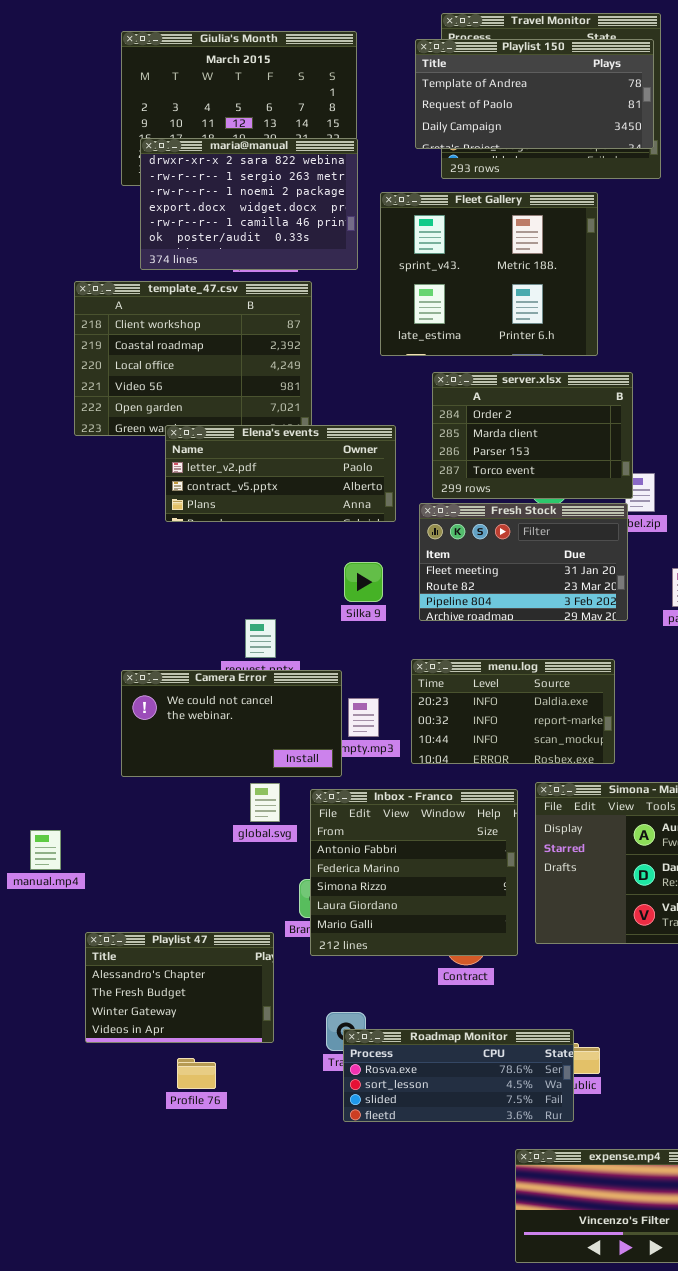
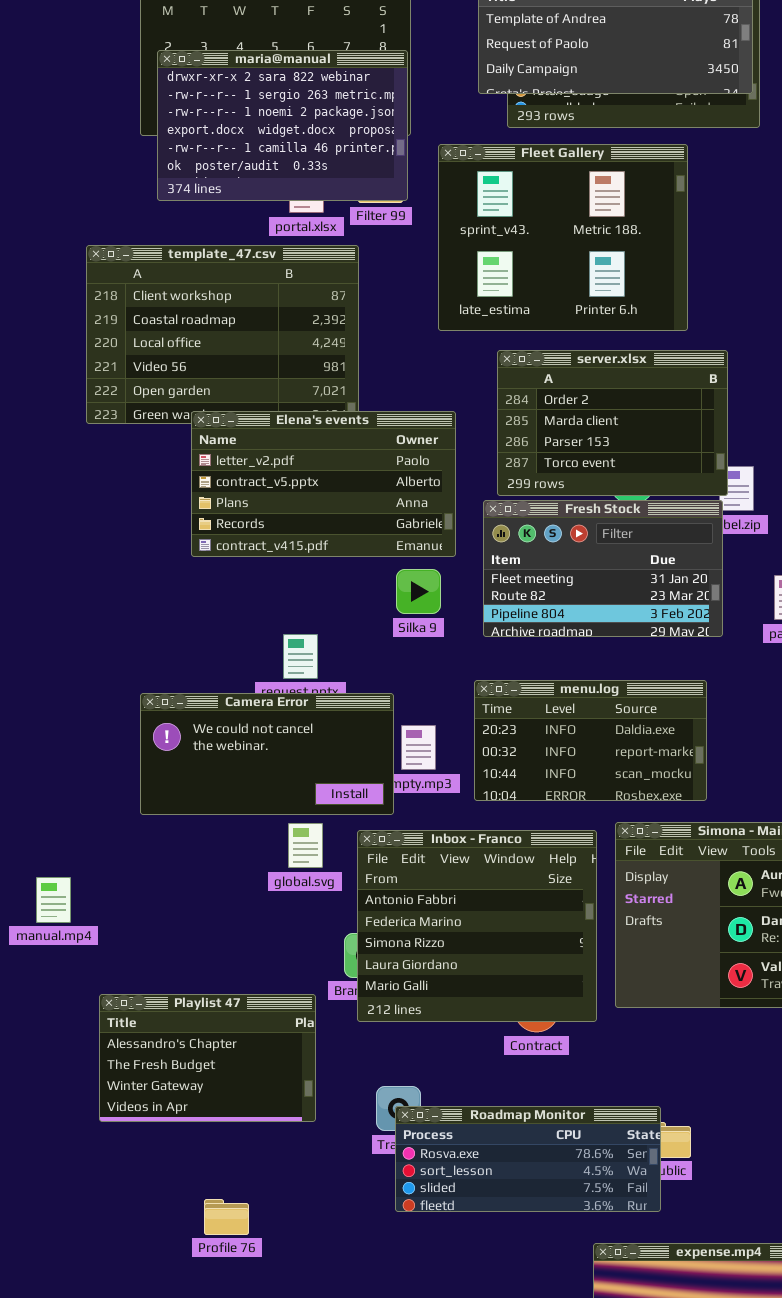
maria@manual: [140,138,358,270] -> [157,50,408,201], moved
Elena's events: [165,425,396,522] -> [191,411,456,557], resized
Profile 76: [177,1058,216,1089] -> [204,1199,249,1235], moved

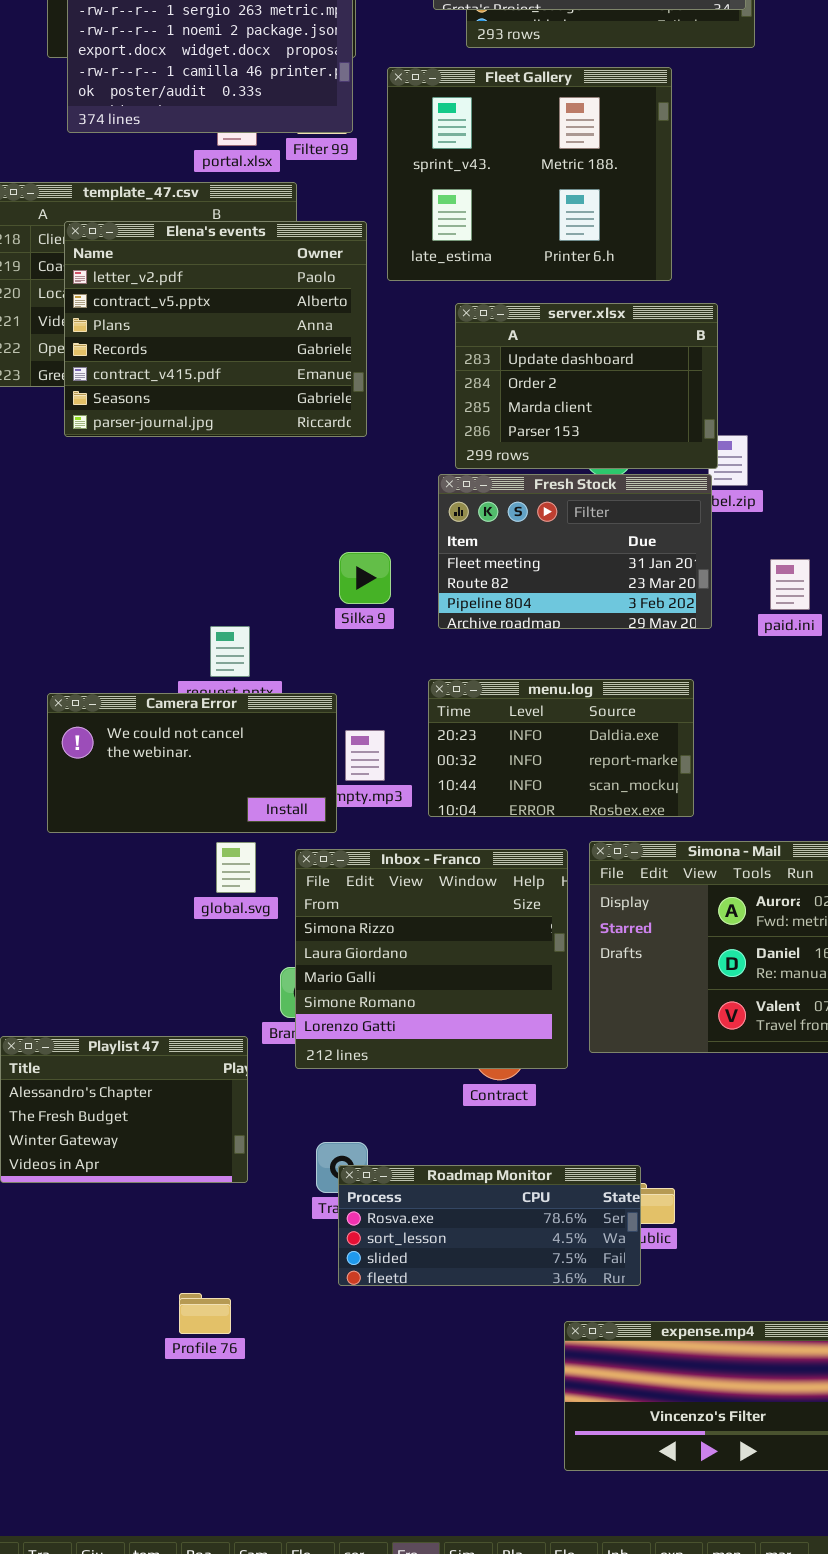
server.xlsx: [497,350,728,496] -> [455,303,718,469], scrolled up 1 row
Elena's events: [191,411,456,557] -> [64,221,367,437], moved, resized
Inbox - Franco: [357,830,597,1022] -> [295,849,568,1069], scrolled down 2 rows
Profile 76: [204,1199,249,1235] -> [179,1293,231,1334], moved

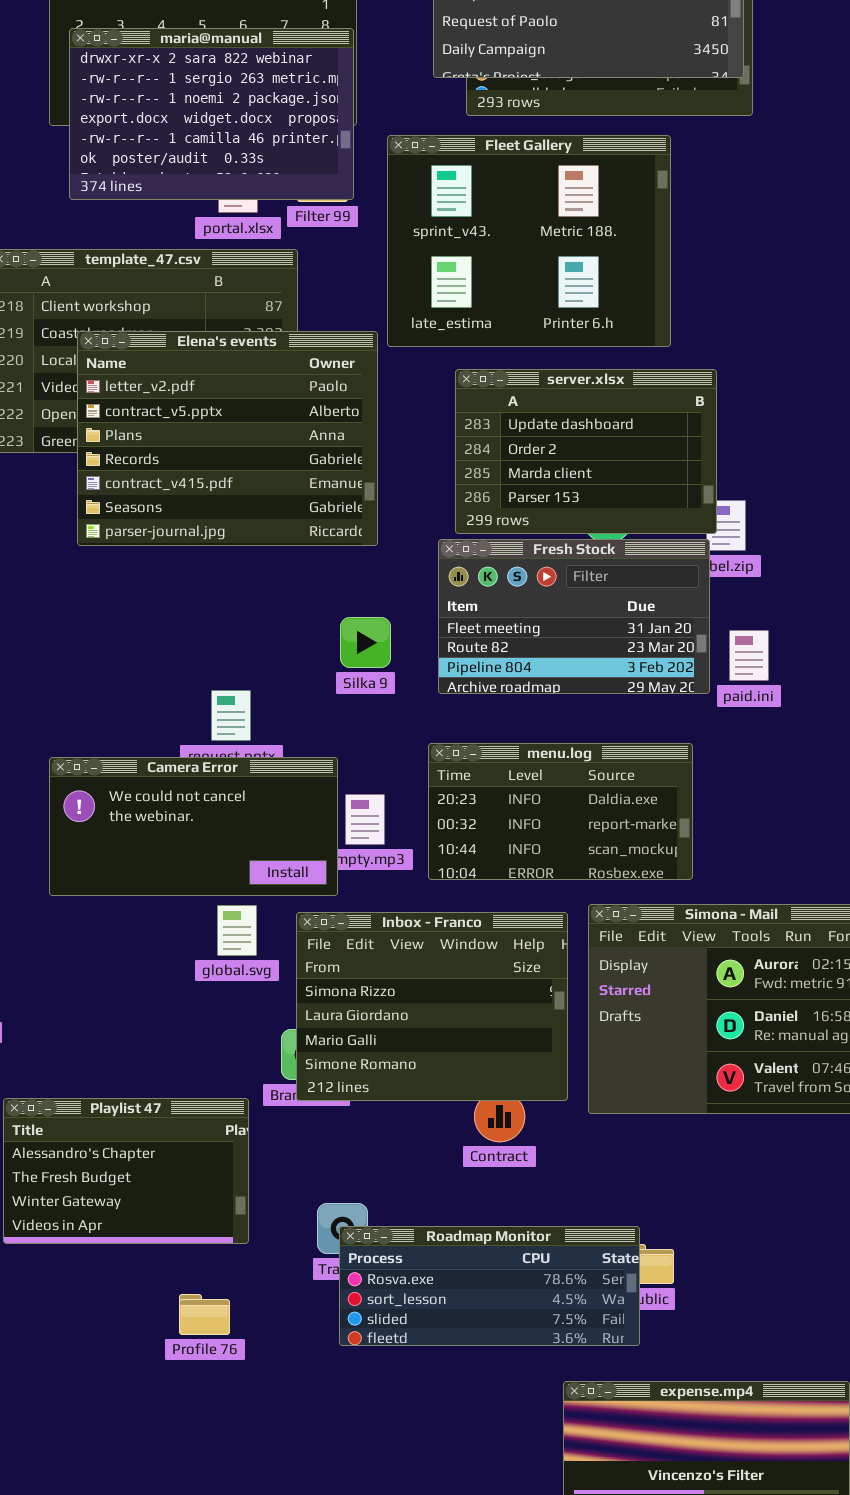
Elena's events: [64,221,367,437] -> [77,331,378,546], moved
paid.ini: [770,559,810,610] -> [729,630,769,681], moved
Inbox - Franco: [295,849,568,1069] -> [296,912,568,1101], resized
Profile 76: [179,1293,231,1334] -> [179,1294,230,1335], moved

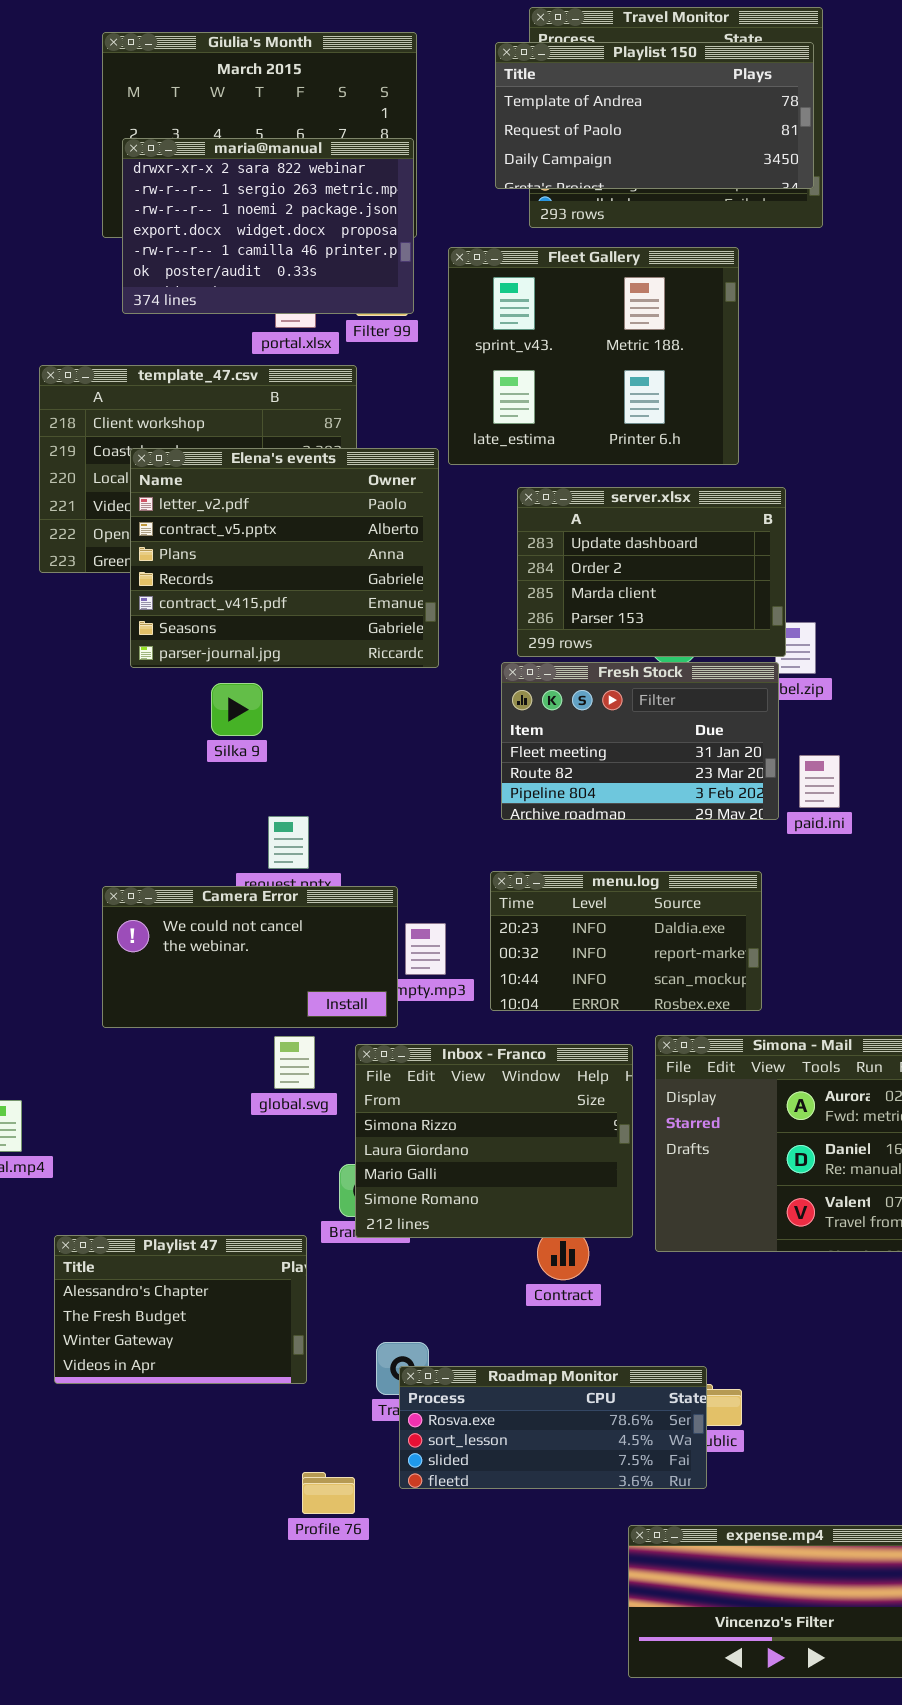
Silka 9: [340,617,391,668] -> [211,683,263,736], moved
Profile 76: [179,1294,230,1335] -> [302,1472,355,1514], moved

